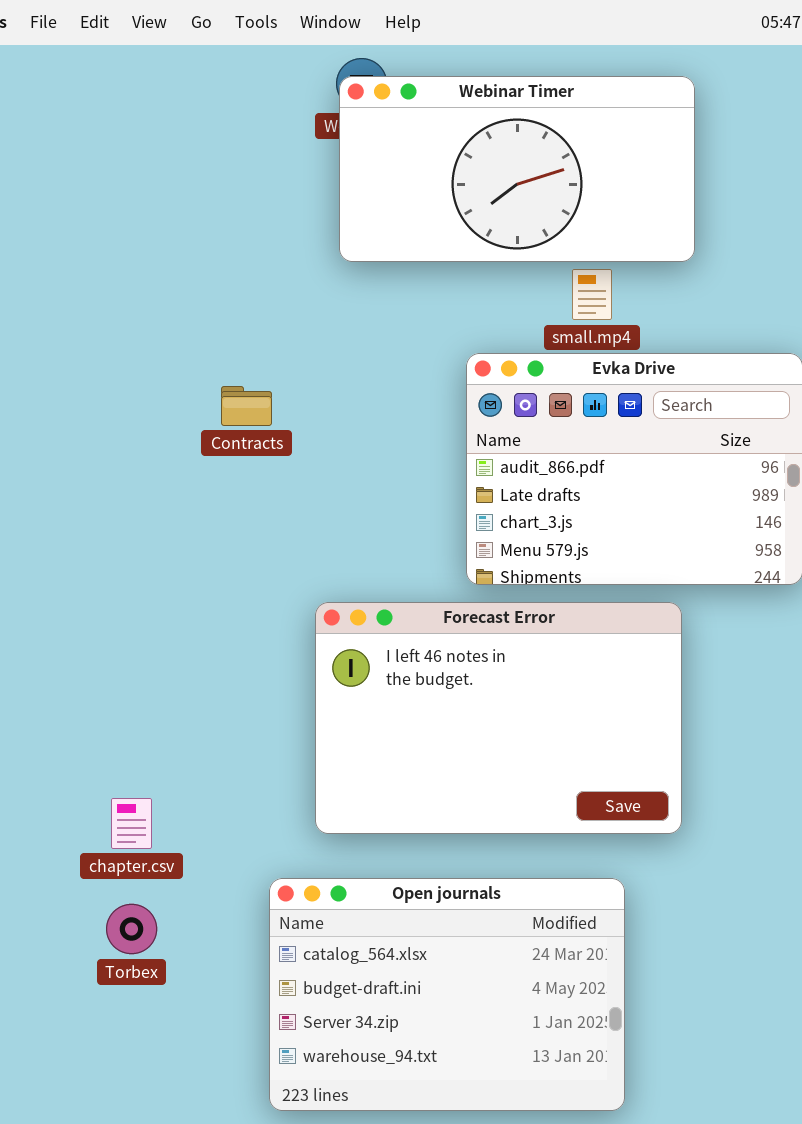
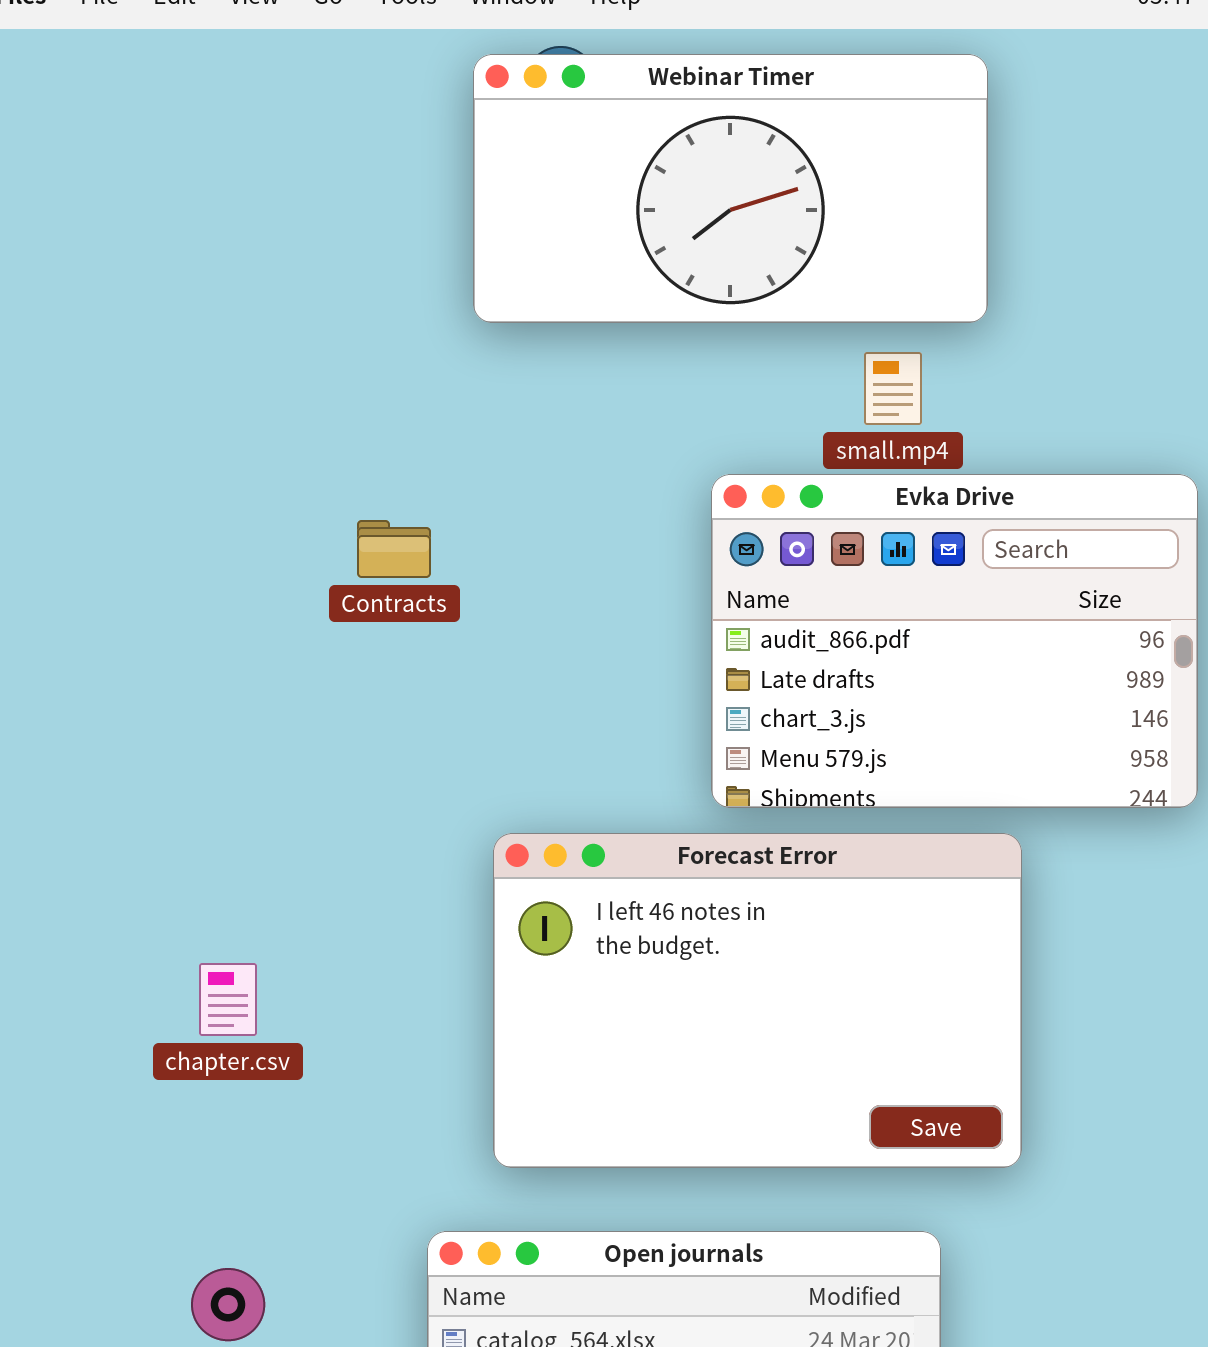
Webinar Timer: [339,76,695,262] -> [473,54,988,323], moved
chapter.csv: [111,798,152,849] -> [199,963,257,1036], moved

